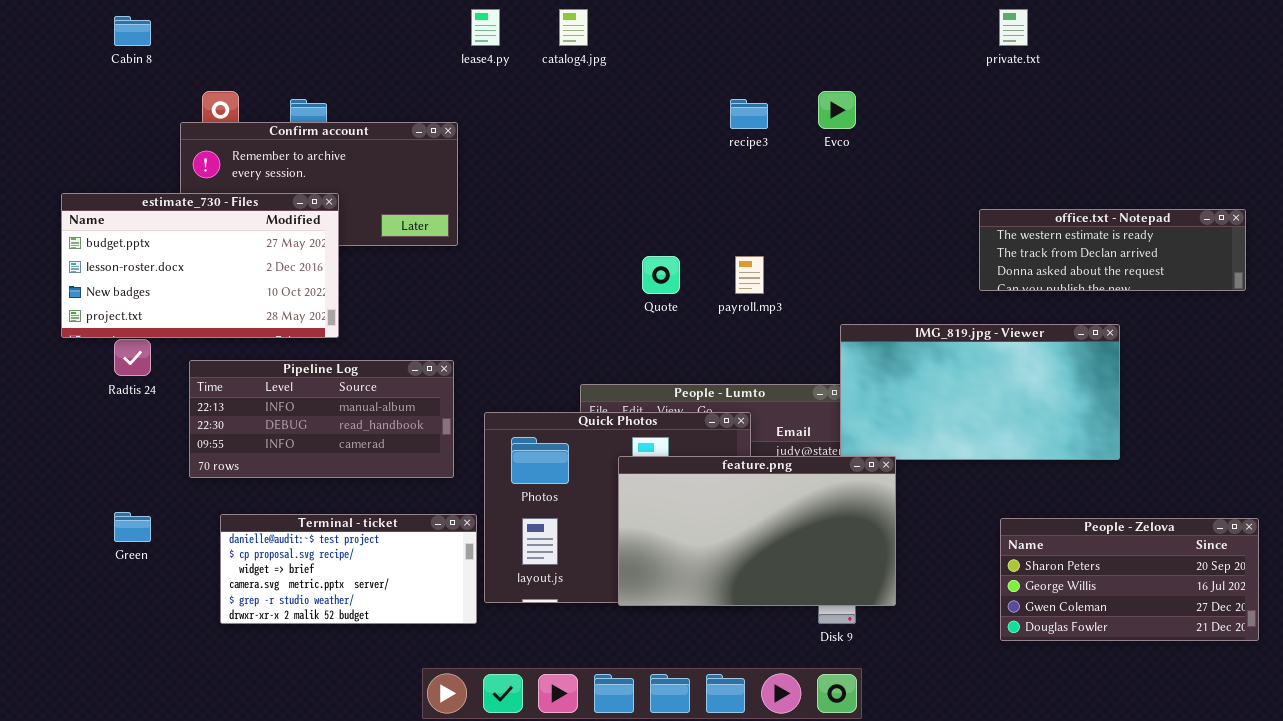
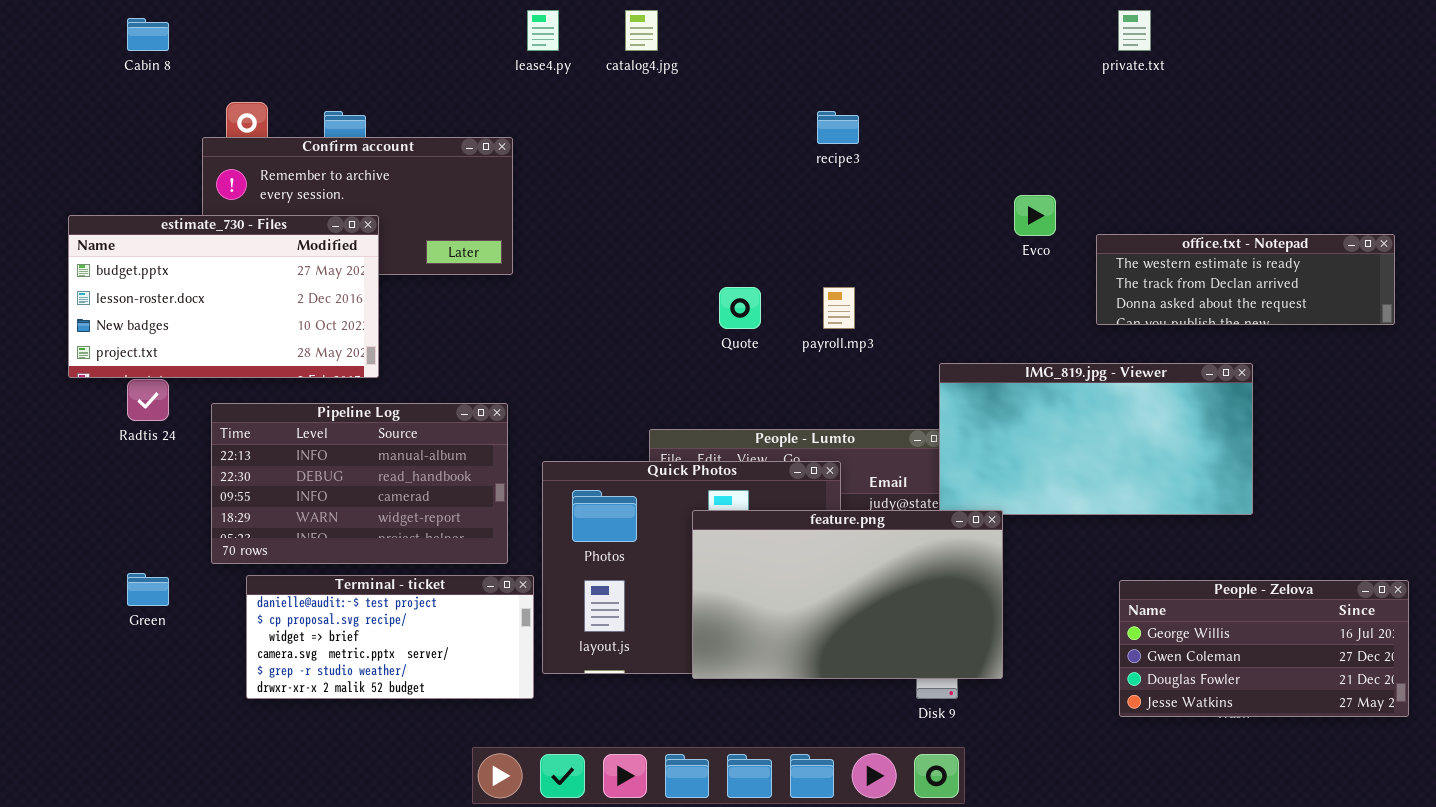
Evco: [818,91,856,129] -> [1014,195,1056,236], moved
Pipeline Log: [189,360,454,478] -> [211,403,508,564], resized
People - Zelova: [1000,518,1259,641] -> [1119,580,1409,717], scrolled down 1 row

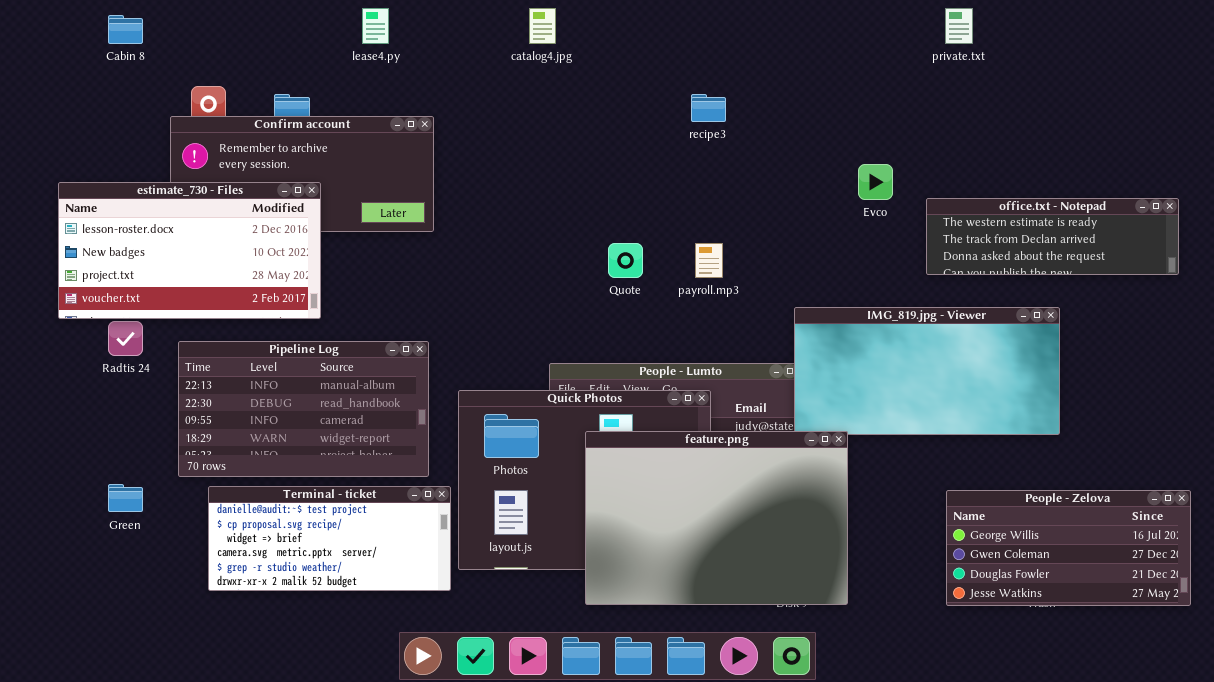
lease4.py: [527,10,559,51] -> [362,8,389,44], moved
estimate_730 - Files: [68,215,379,378] -> [58,182,321,319], scrolled down 1 row
feature.png: [692,510,1003,679] -> [585,431,848,605], resized

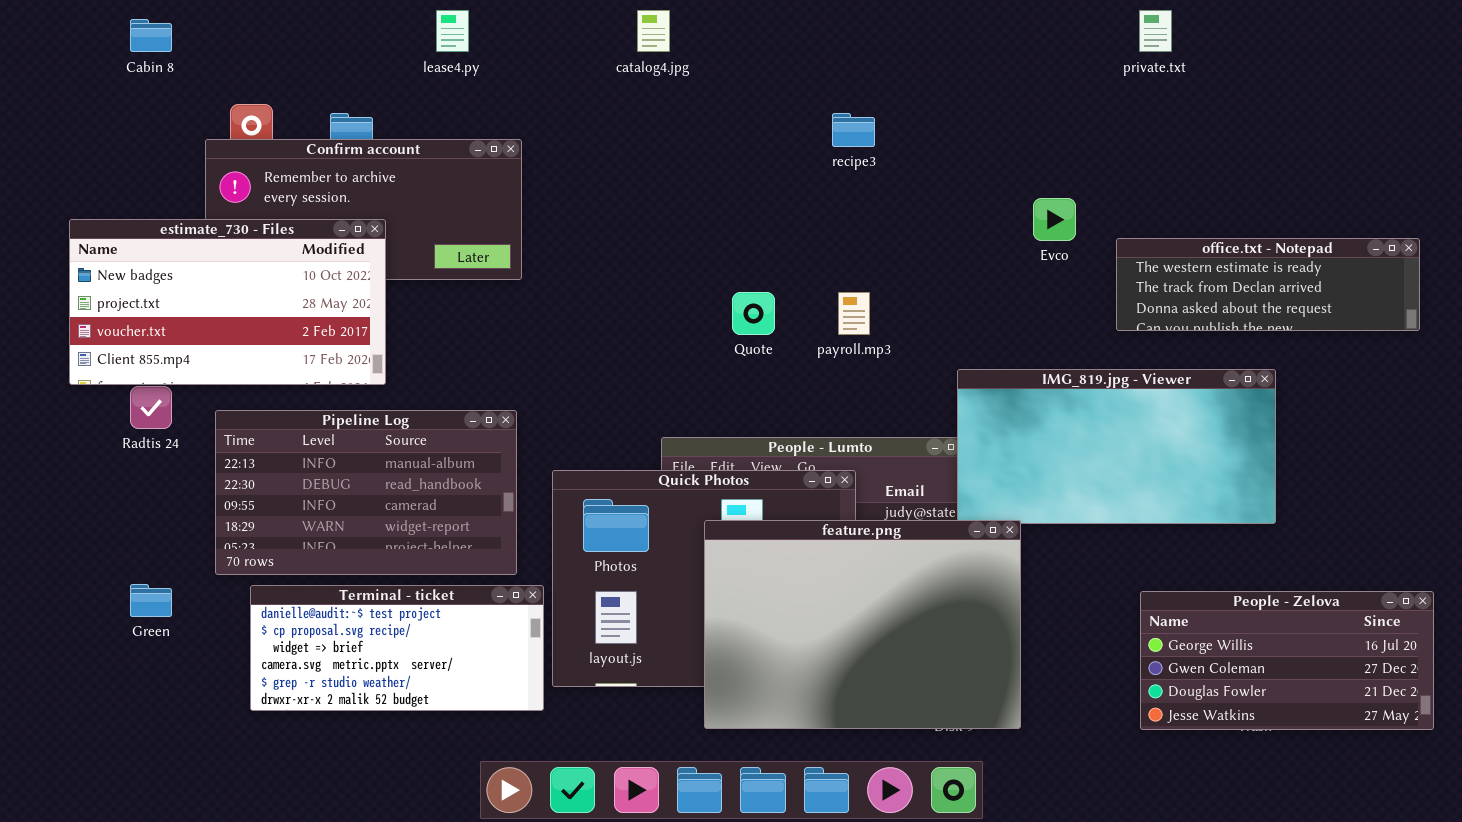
estimate_730 - Files: [58,182,321,319] -> [69,219,386,385], scrolled down 1 row

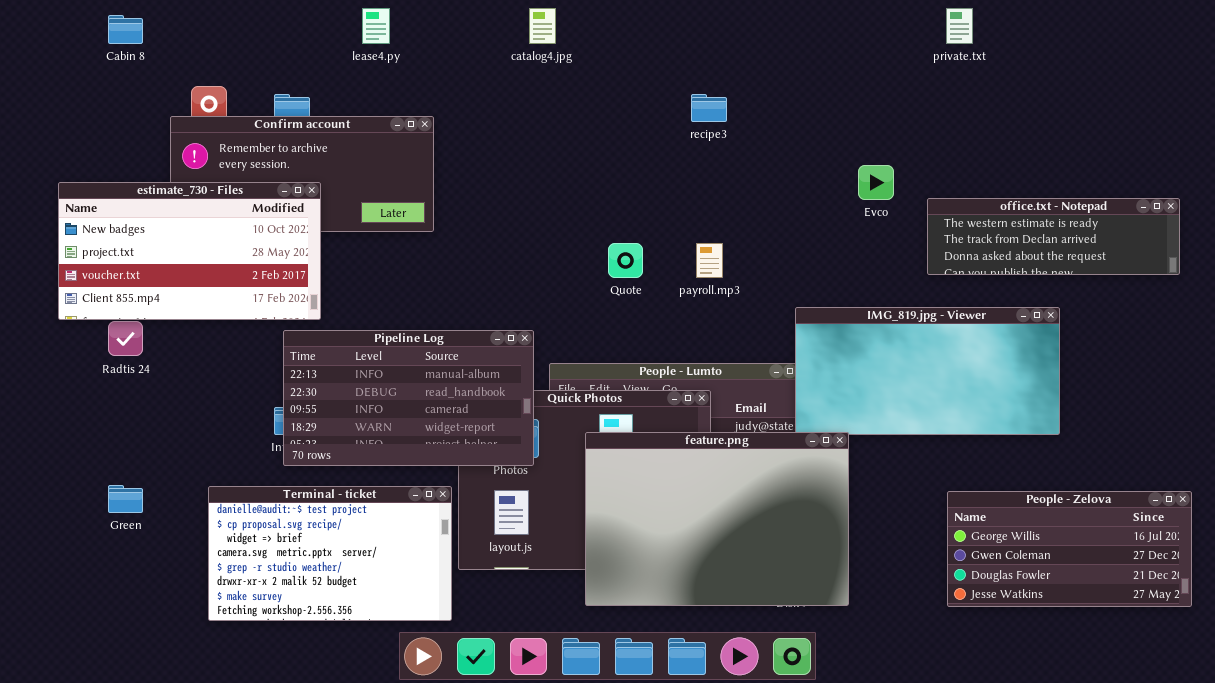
Pipeline Log: [215,410,517,575] -> [283,330,534,466], moved
Terminal - ticket: [250,585,544,711] -> [208,486,452,621], resized

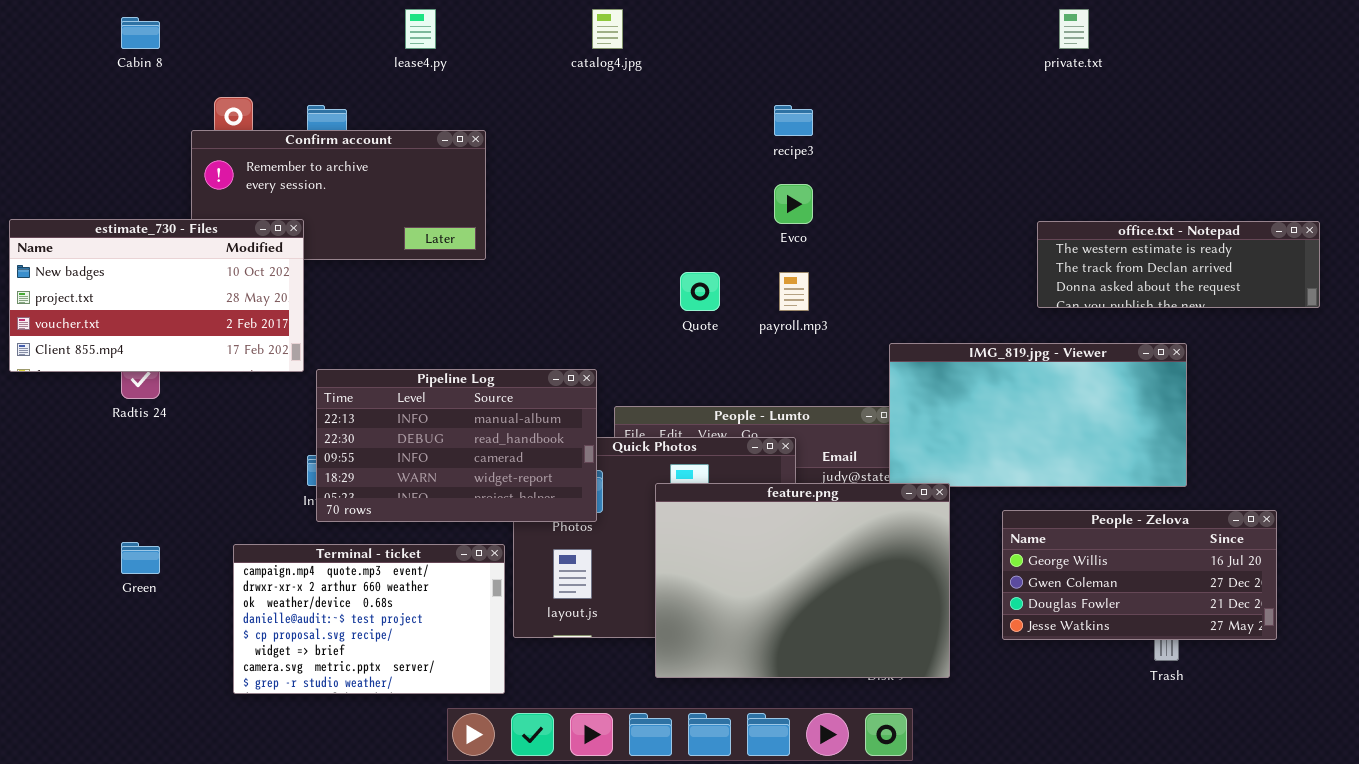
Evco: [858,165,894,200] -> [774,184,813,224], moved
estimate_730 - Files: [58,182,321,320] -> [9,219,304,372], moved
Terminal - ticket: [208,486,452,621] -> [233,544,505,694], scrolled up 3 rows
People - Zelova: [947,491,1192,607] -> [1002,510,1277,640], moved

